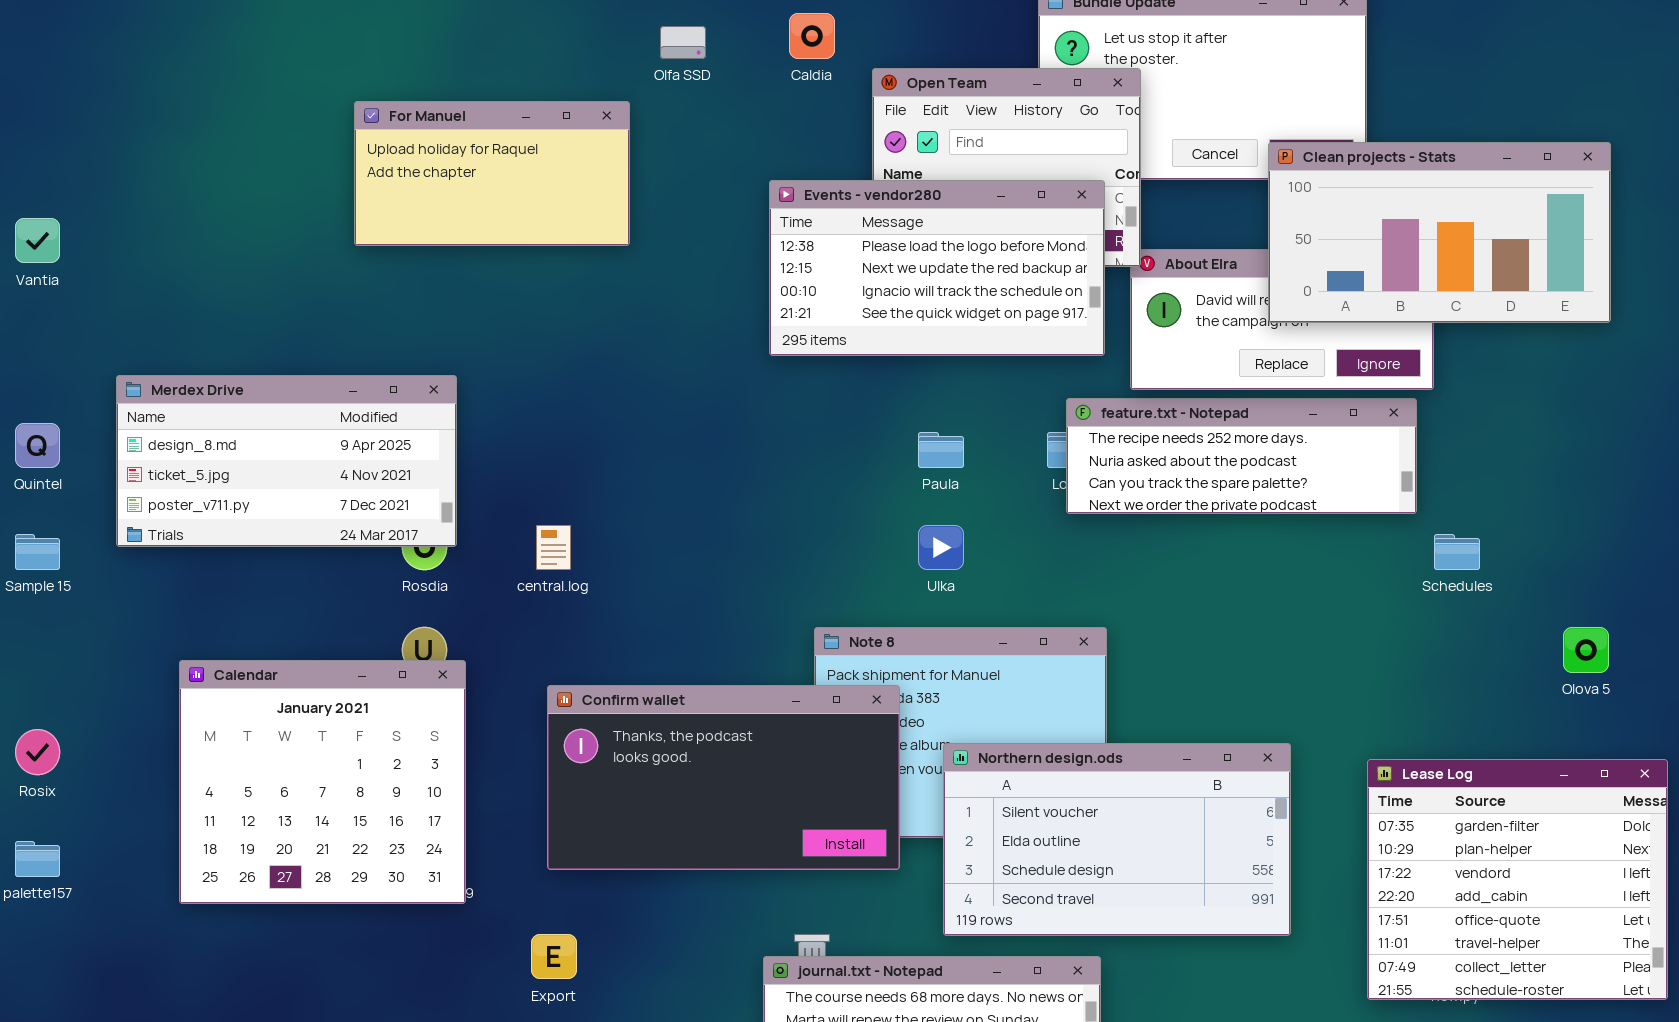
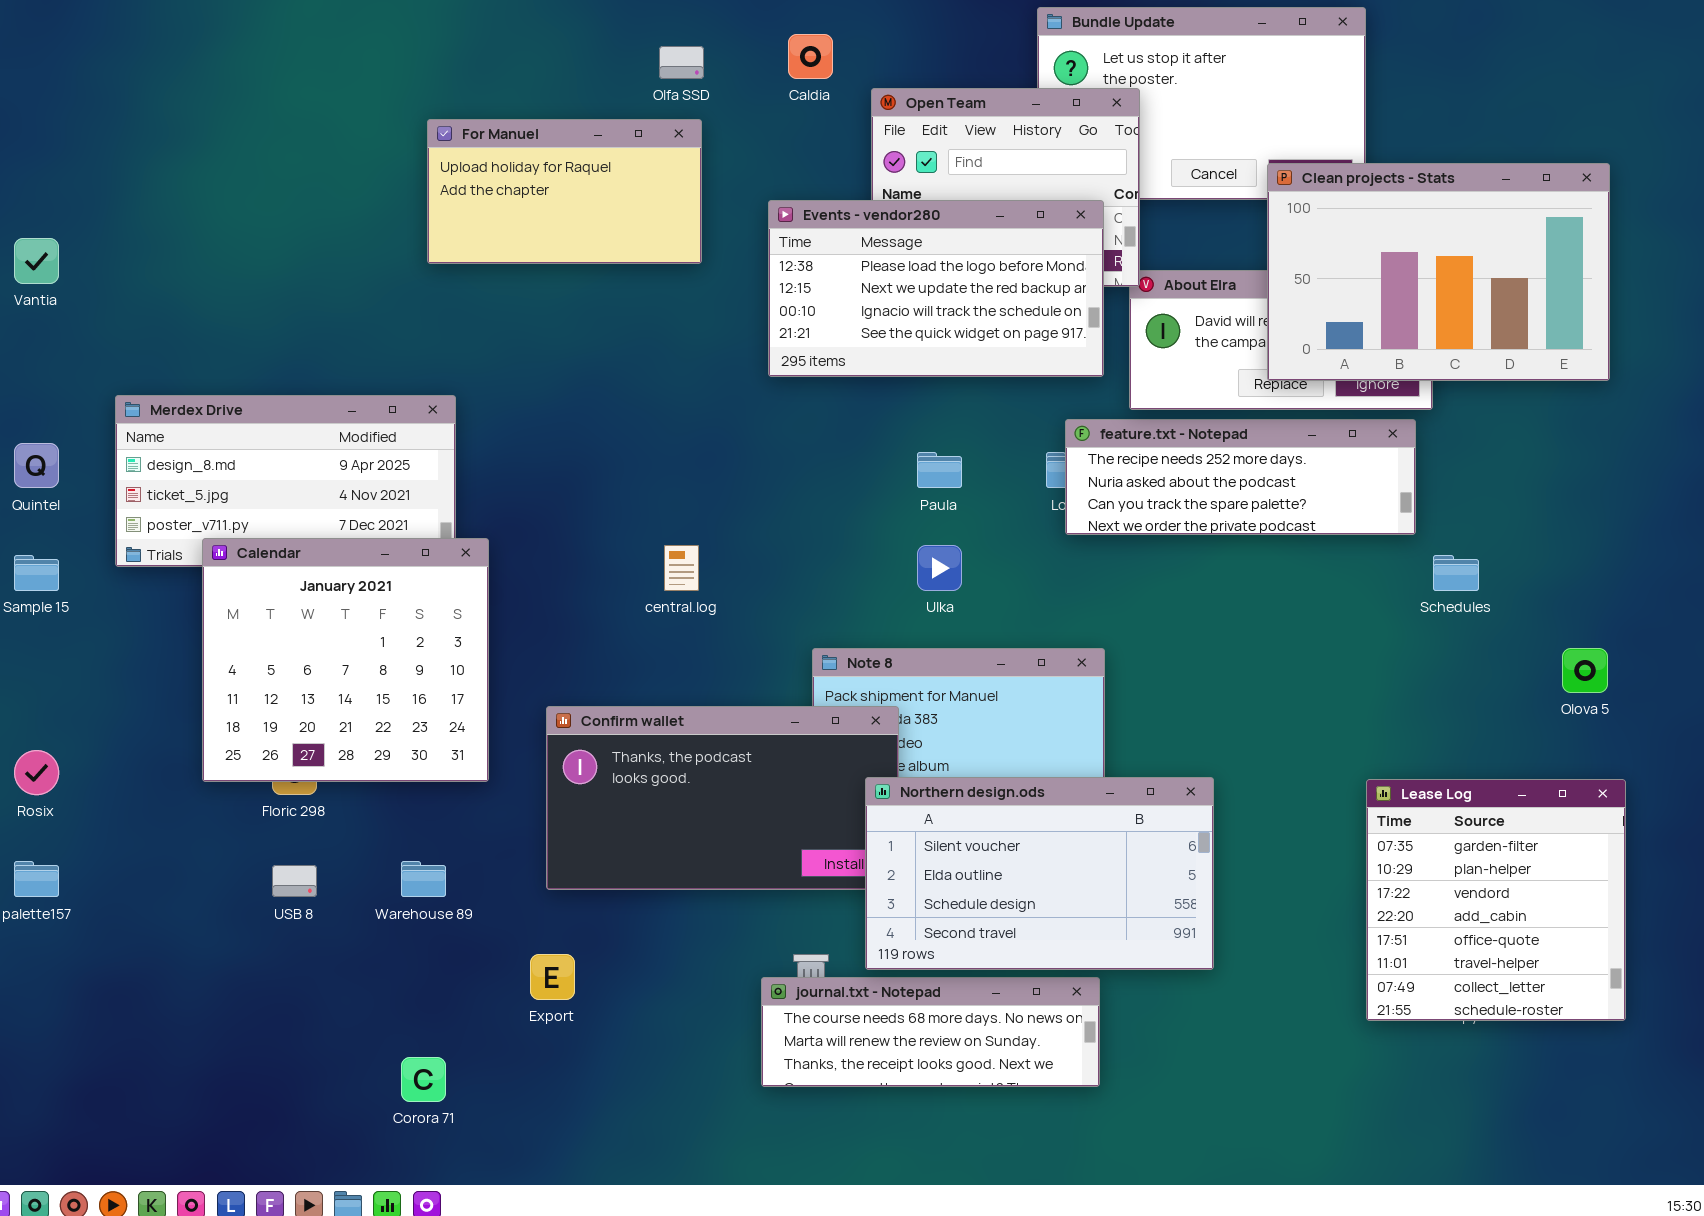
For Manuel: [354,101,630,246] -> [427,119,702,264], moved
Clean projects - Stats: [1268,142,1611,323] -> [1267,163,1610,381], resized
central.log: [536,525,571,570] -> [664,545,699,591], moved
Calendar: [179,660,466,904] -> [202,538,489,782], moved
Northern design.ods: [943,743,1291,936] -> [865,777,1214,970], moved
Lease Log: [1367,759,1668,1000] -> [1366,779,1626,1021], resized

